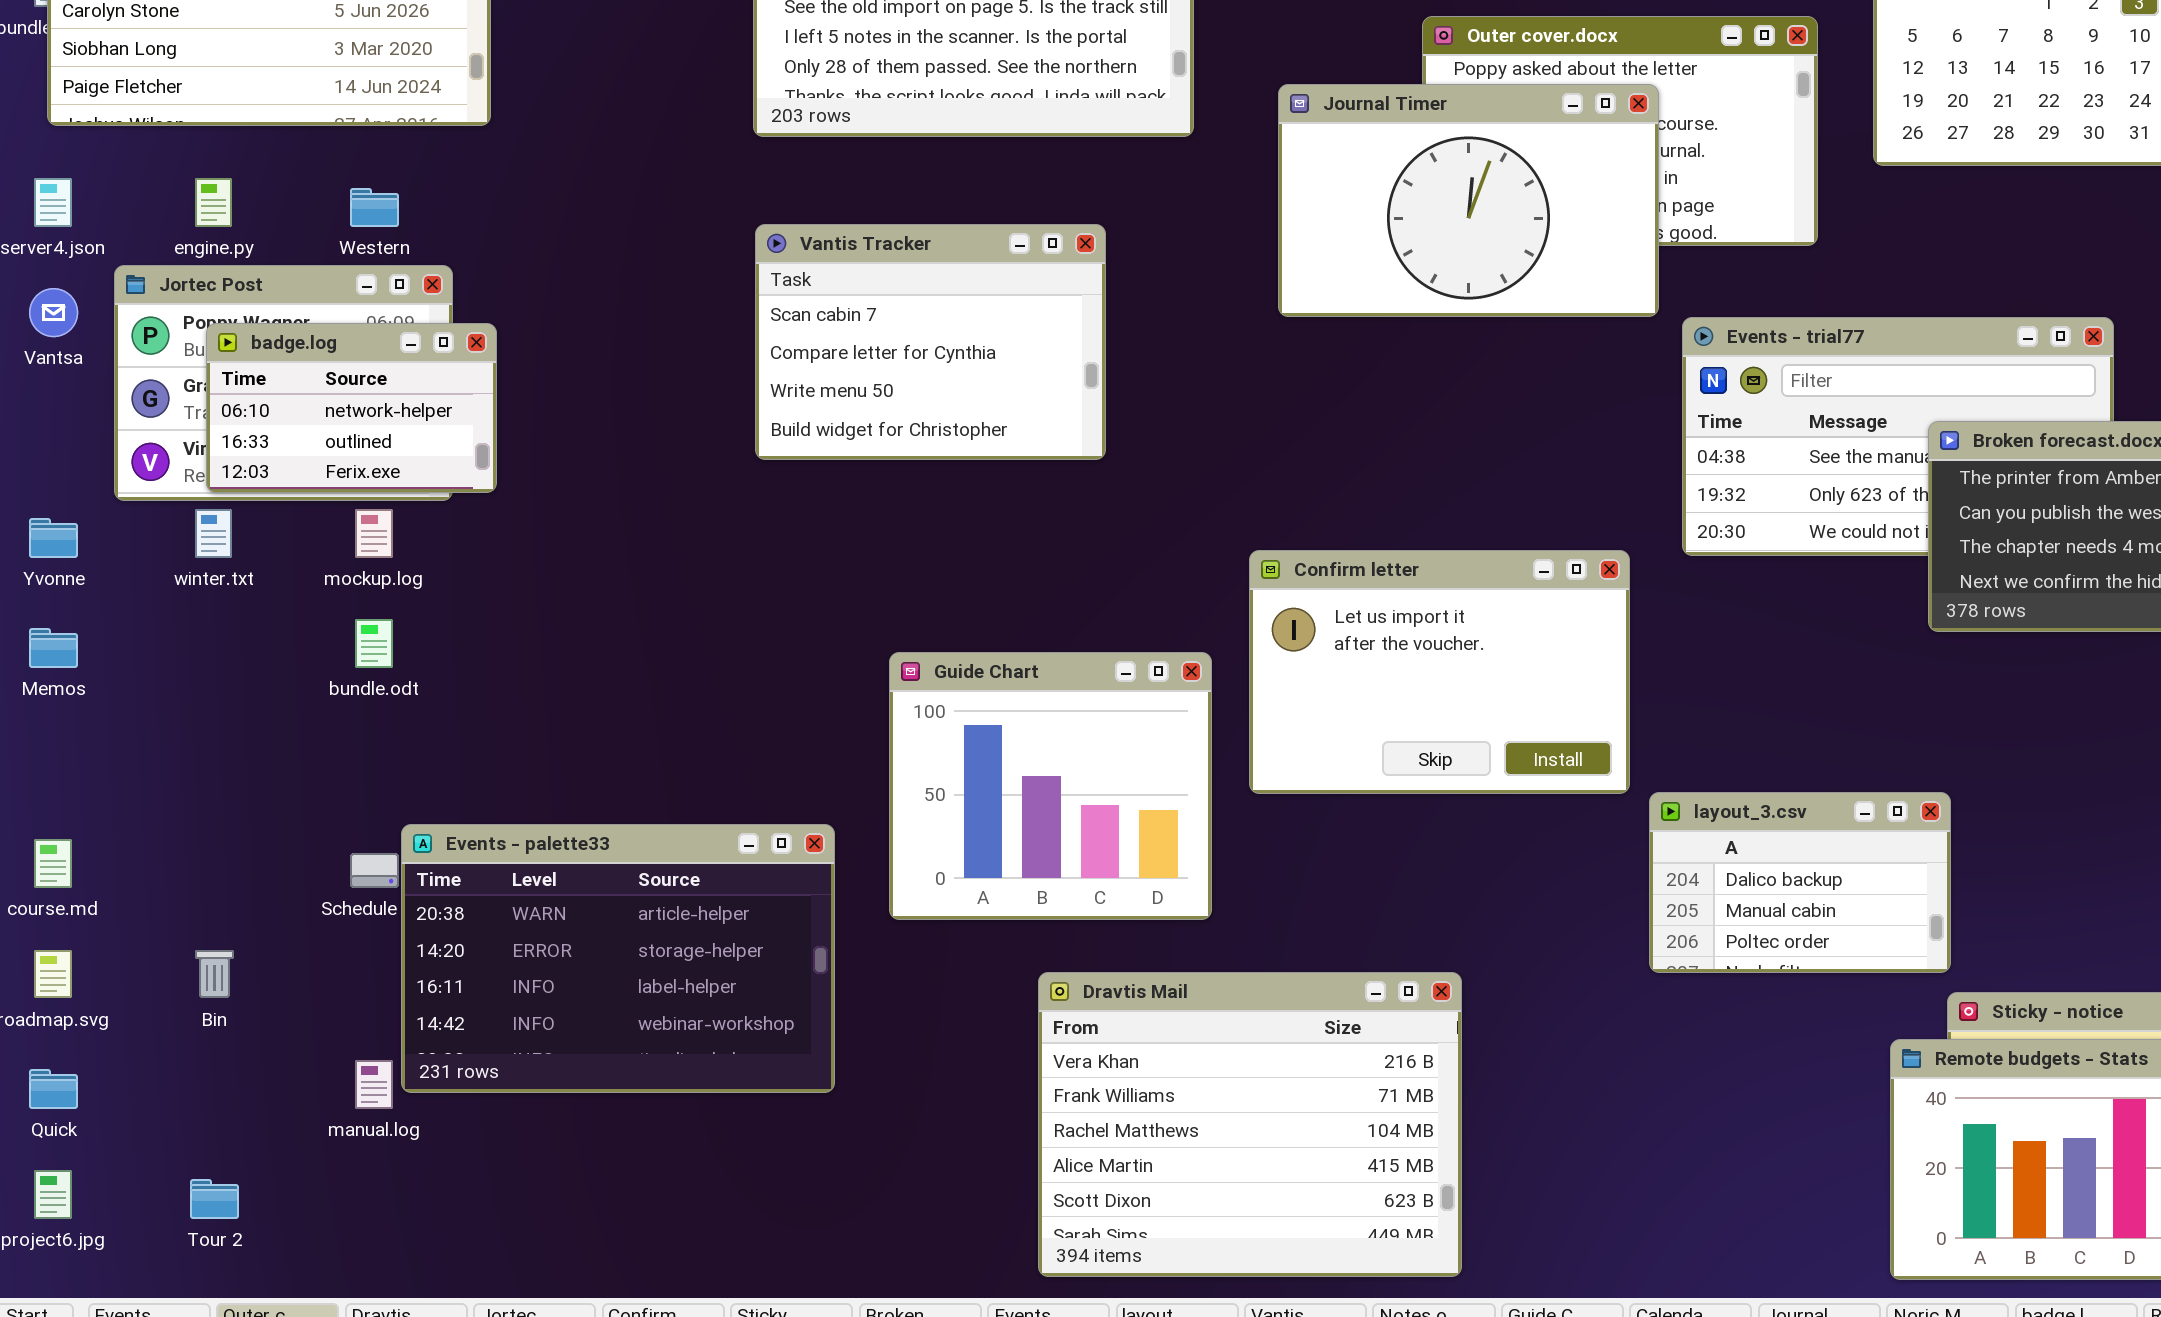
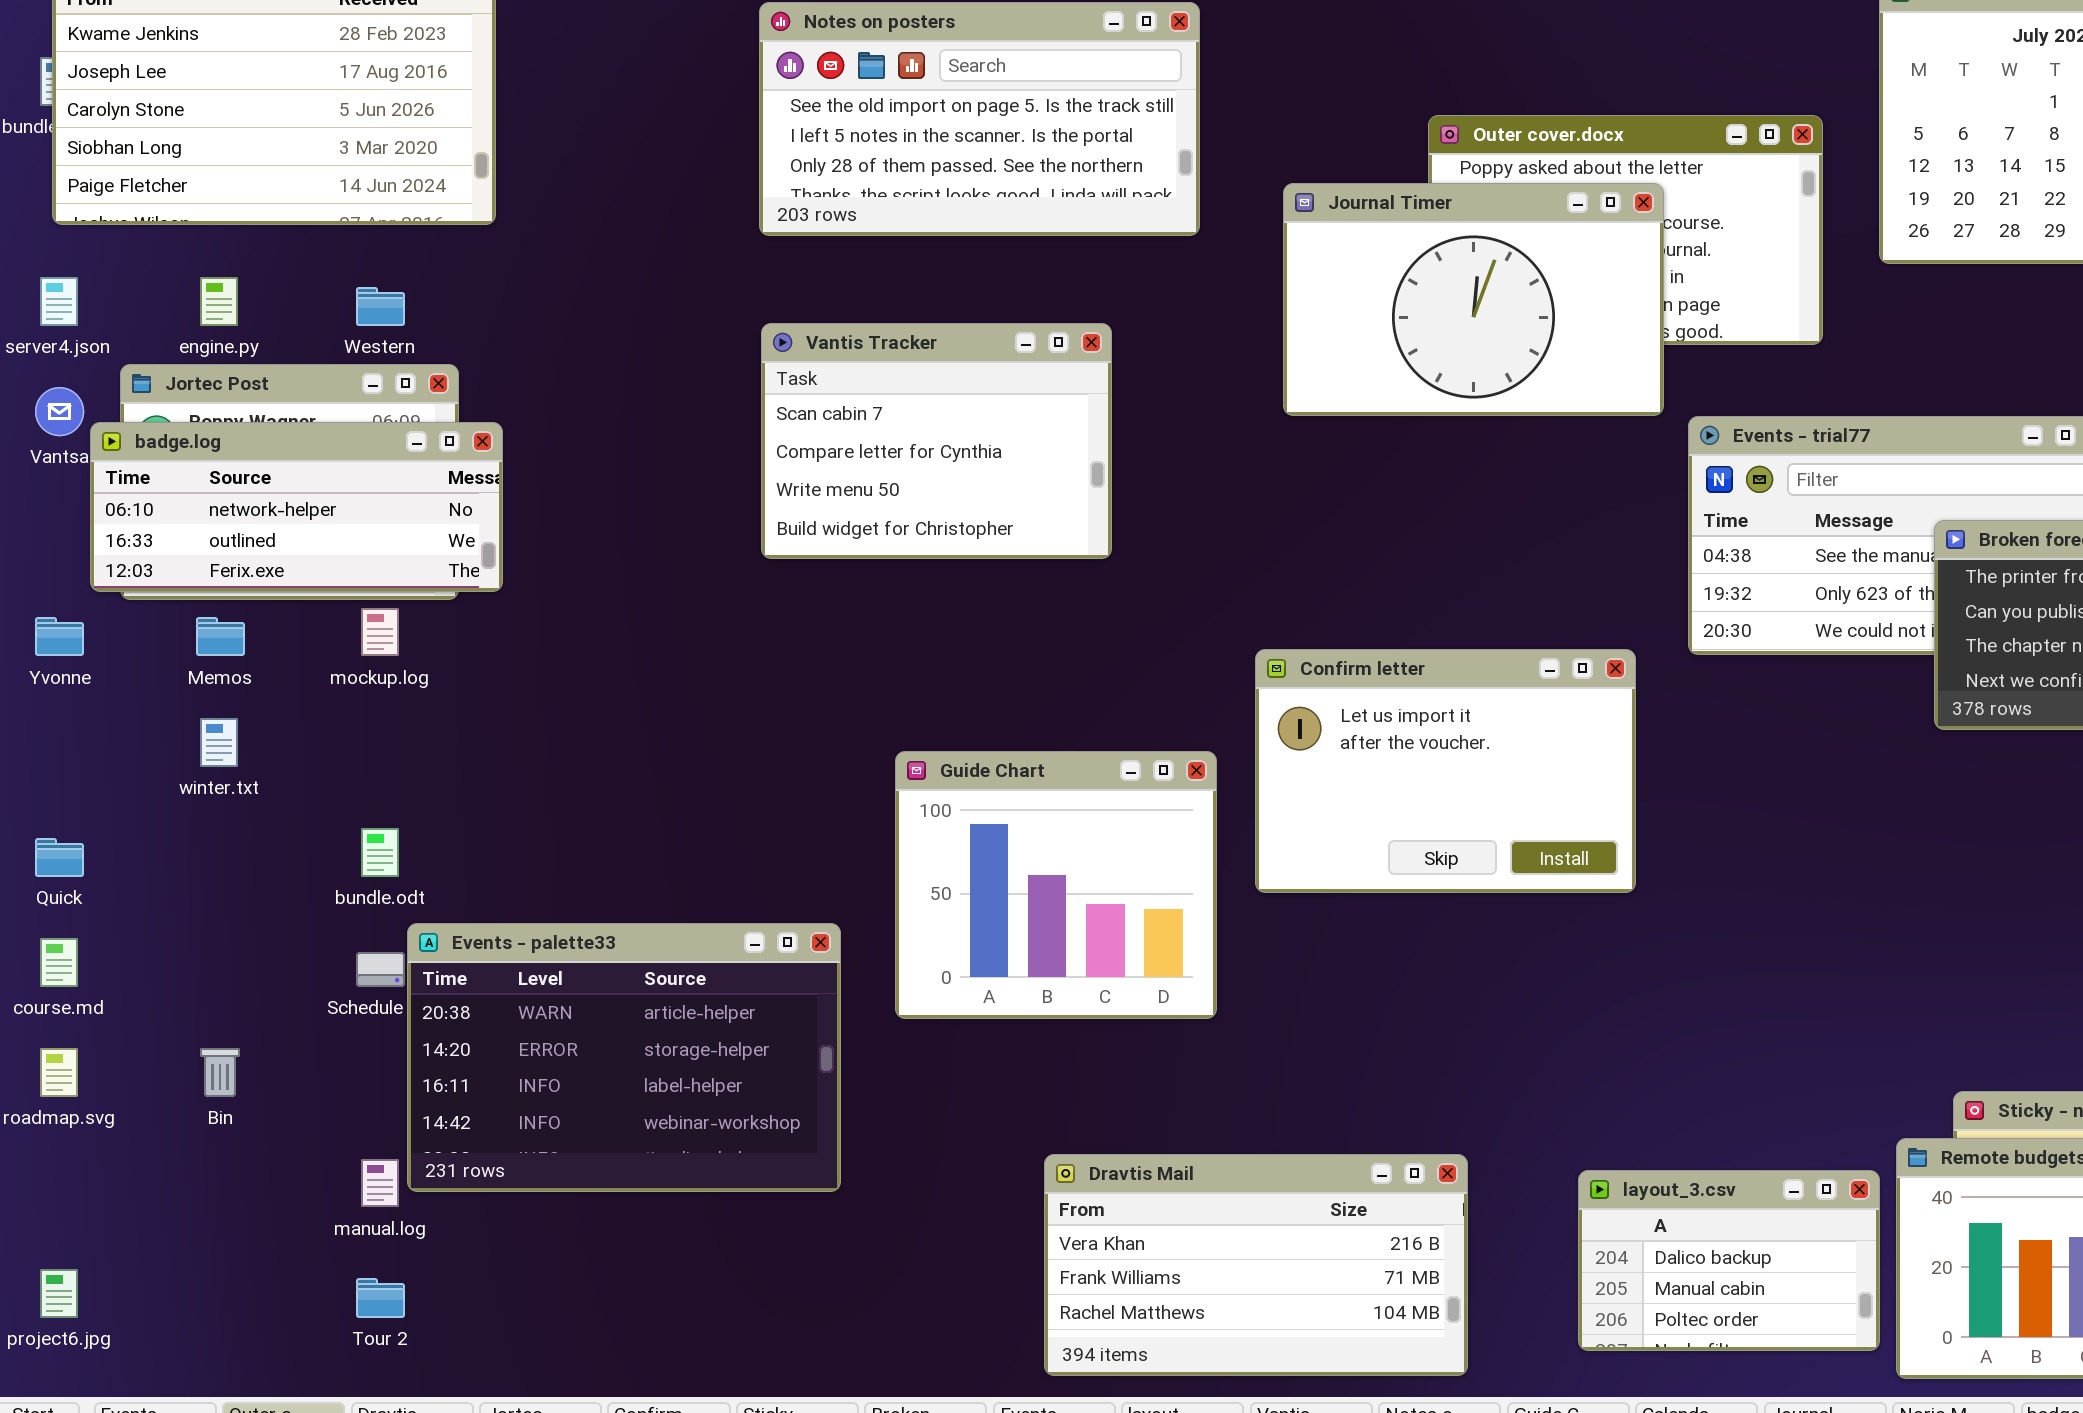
badge.log: [206,323,497,493] -> [90,422,503,592], resized
winter.txt: [195,509,232,558] -> [200,718,238,767], moved
bundle.odt: [355,619,393,668] -> [361,828,399,877], moved
Memos: [29,628,78,668] -> [196,617,245,656], moved
layout_3.csv: [1649,792,1951,973] -> [1578,1170,1880,1351], moved
Dravtis Mail: [1038,972,1462,1277] -> [1044,1154,1468,1376], resized
Quick: [29,1069,78,1109] -> [35,838,84,877], moved
Tour 2: [190,1179,239,1219] -> [356,1278,405,1318], moved

